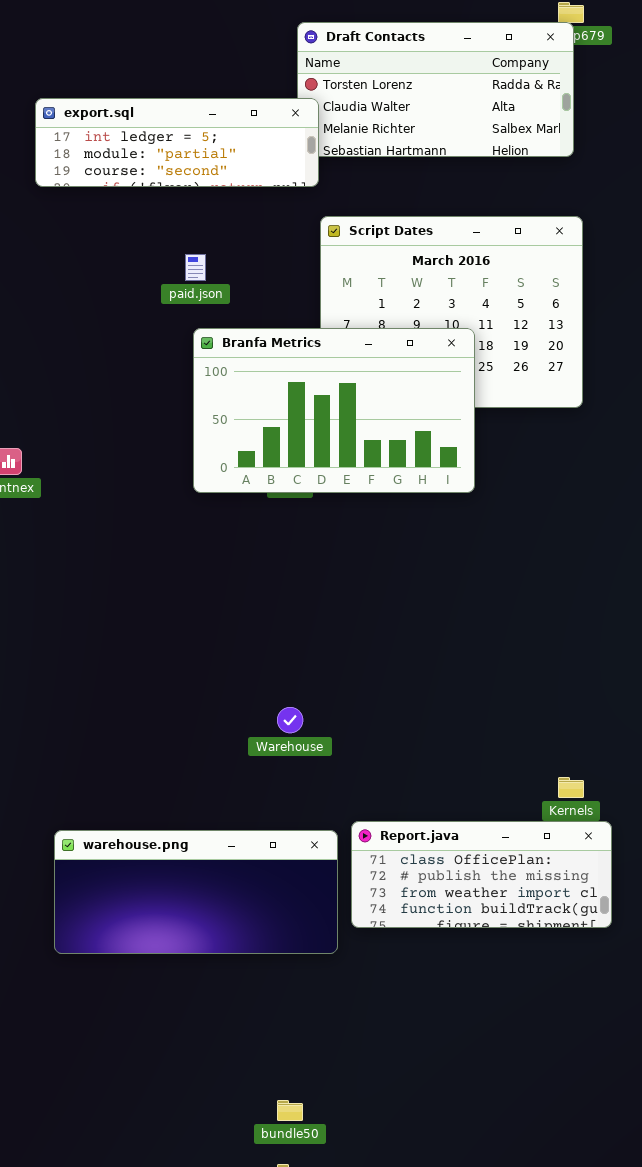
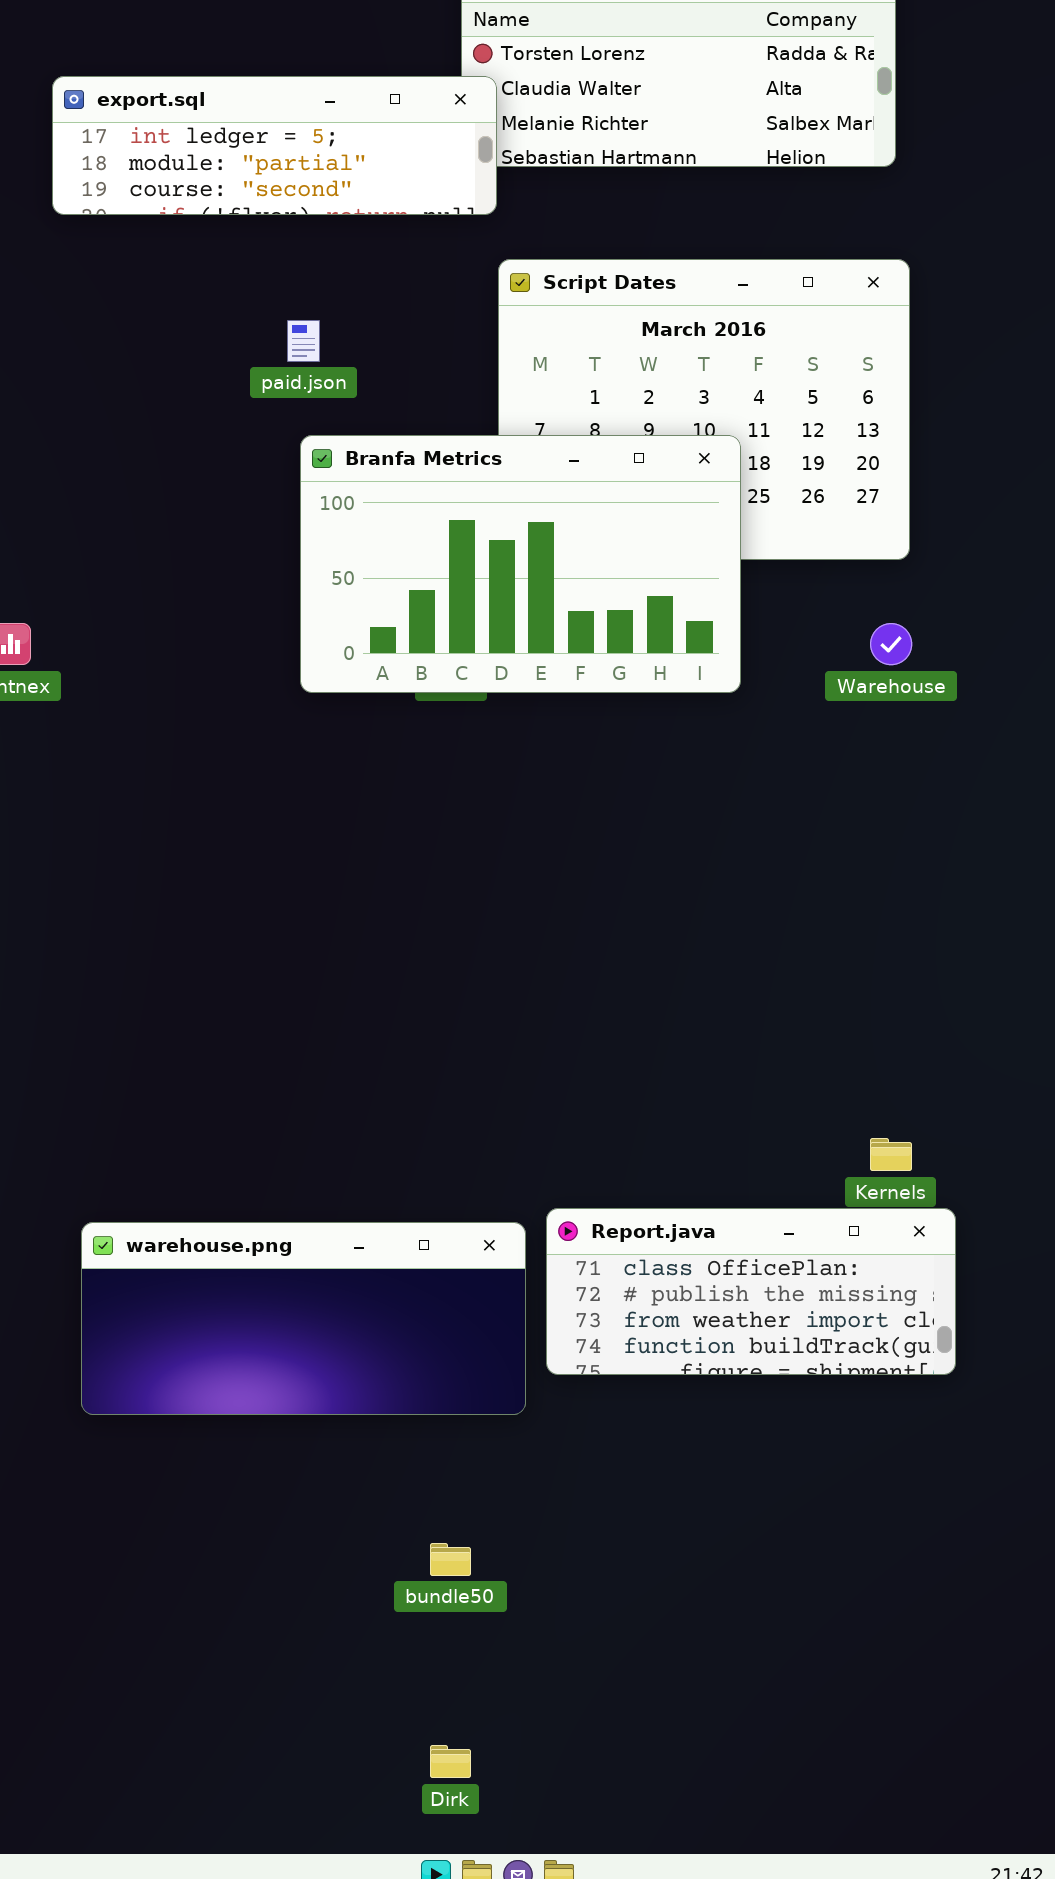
Warehouse: [277,707,303,733] -> [870,623,912,665], moved
bundle50: [277,1100,303,1121] -> [430,1543,471,1576], moved

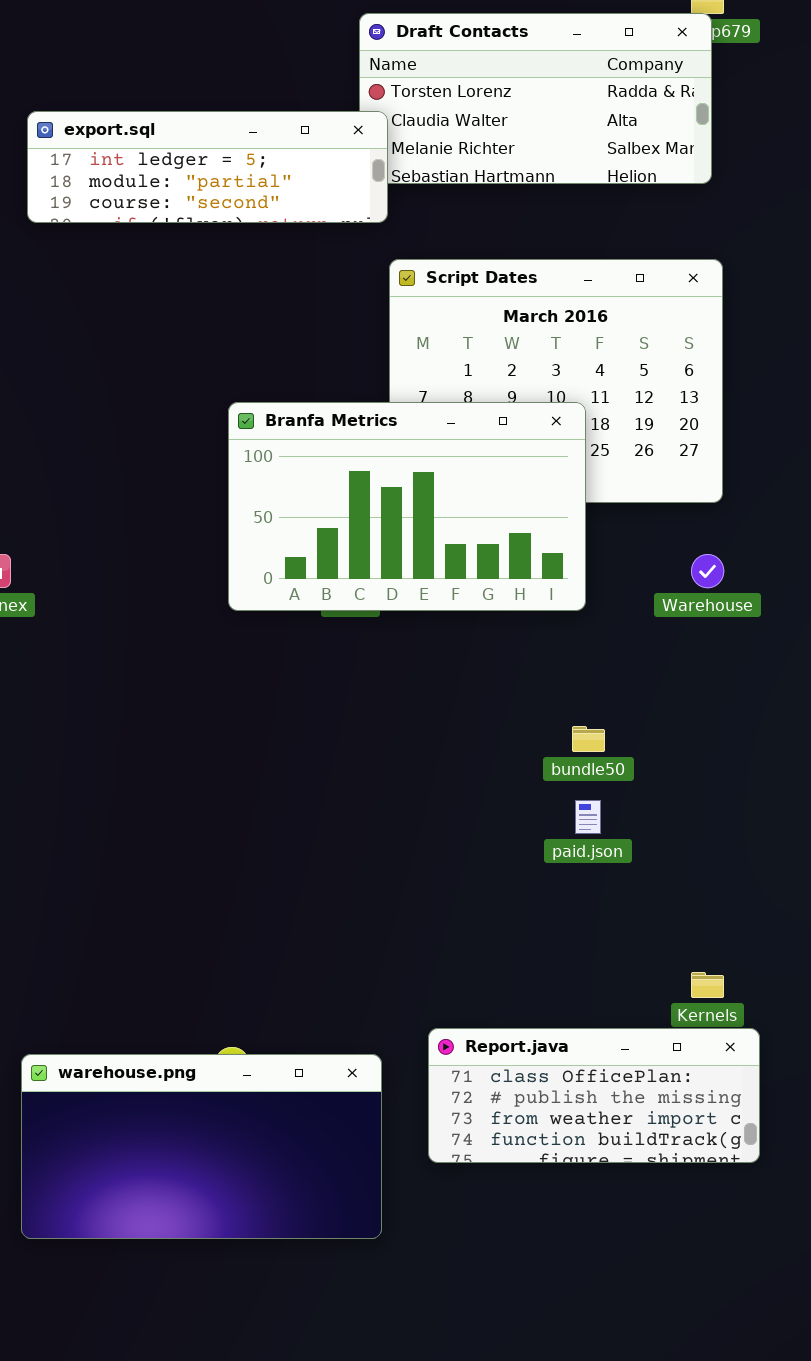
paid.json: [287,320,320,362] -> [575,800,601,834], moved
warehouse.png: [81,1222,526,1415] -> [21,1054,382,1239], moved, resized
bundle50: [430,1543,471,1576] -> [572,726,605,752], moved

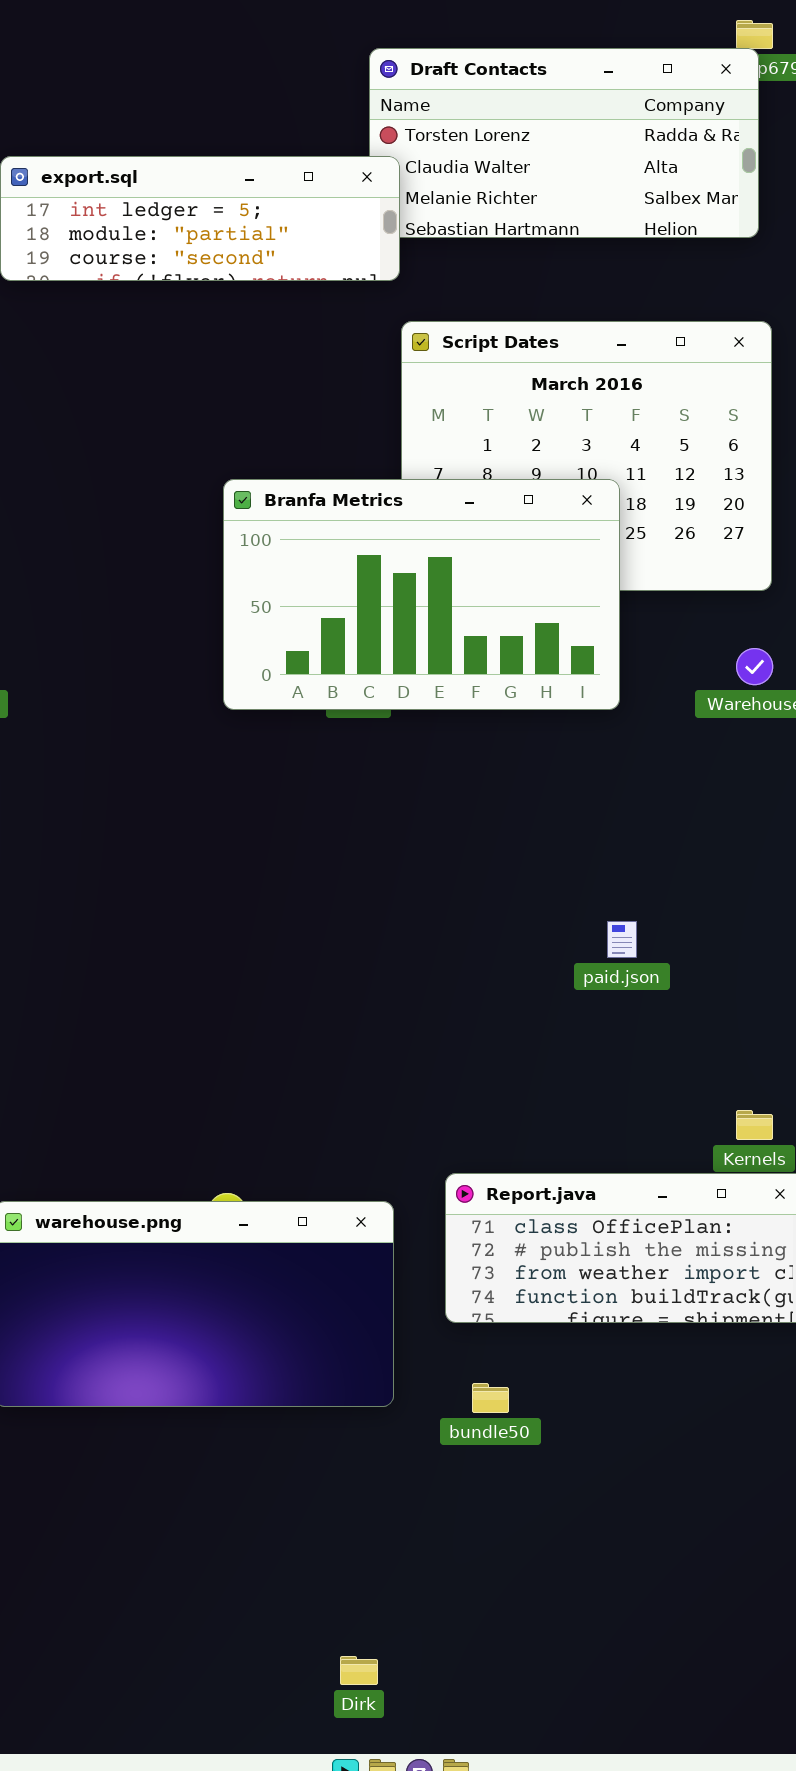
bundle50: [572,726,605,752] -> [472,1383,509,1413], moved

